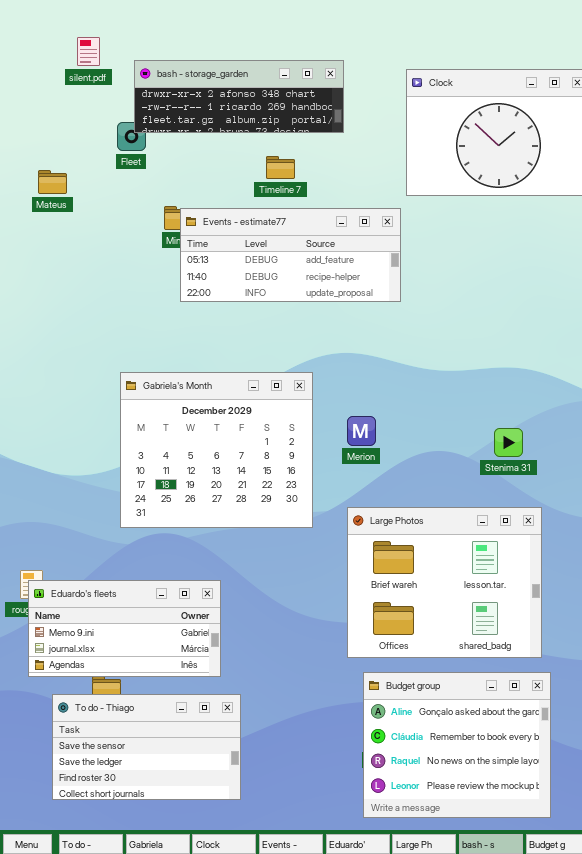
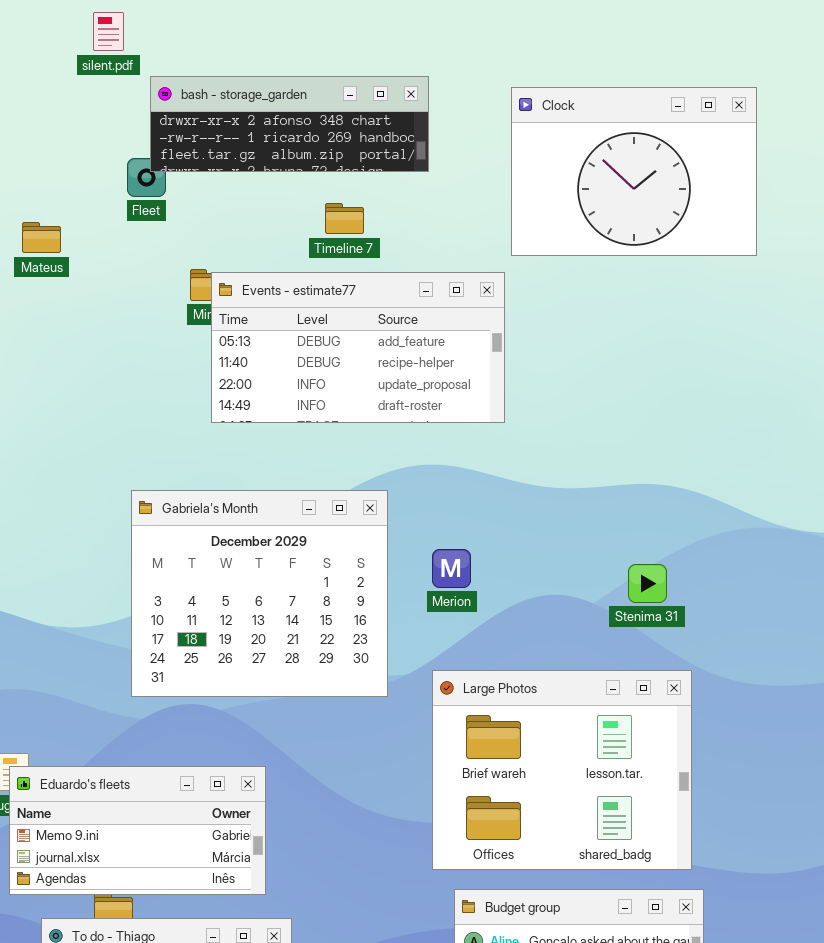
silent.pdf: [77,37,100,66] -> [93,12,124,51], moved
Events - estimate77: [180,208,401,302] -> [211,272,505,423], resized

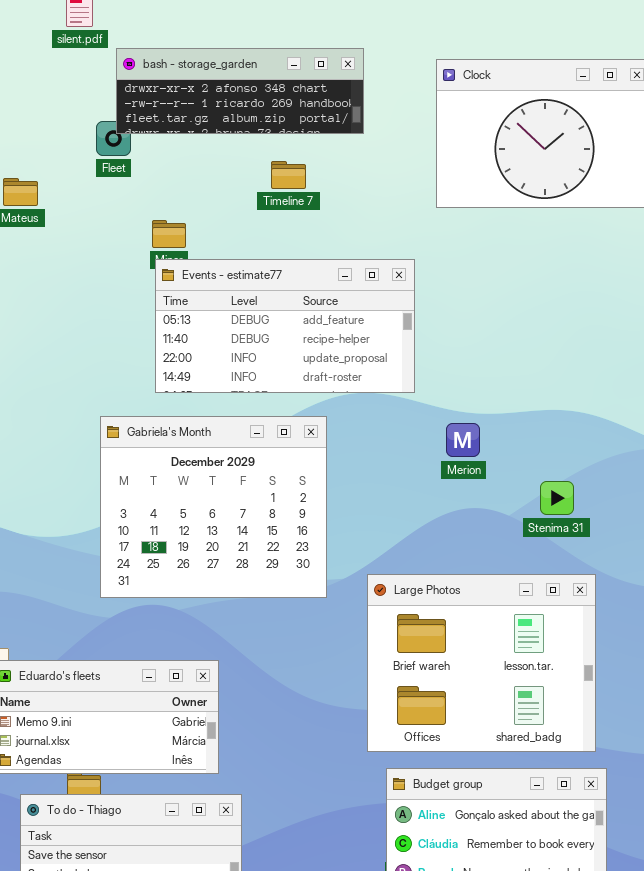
Events - estimate77: [211,272,505,423] -> [155,259,415,393], moved
Merion: [432,549,471,588] -> [446,423,480,457], moved

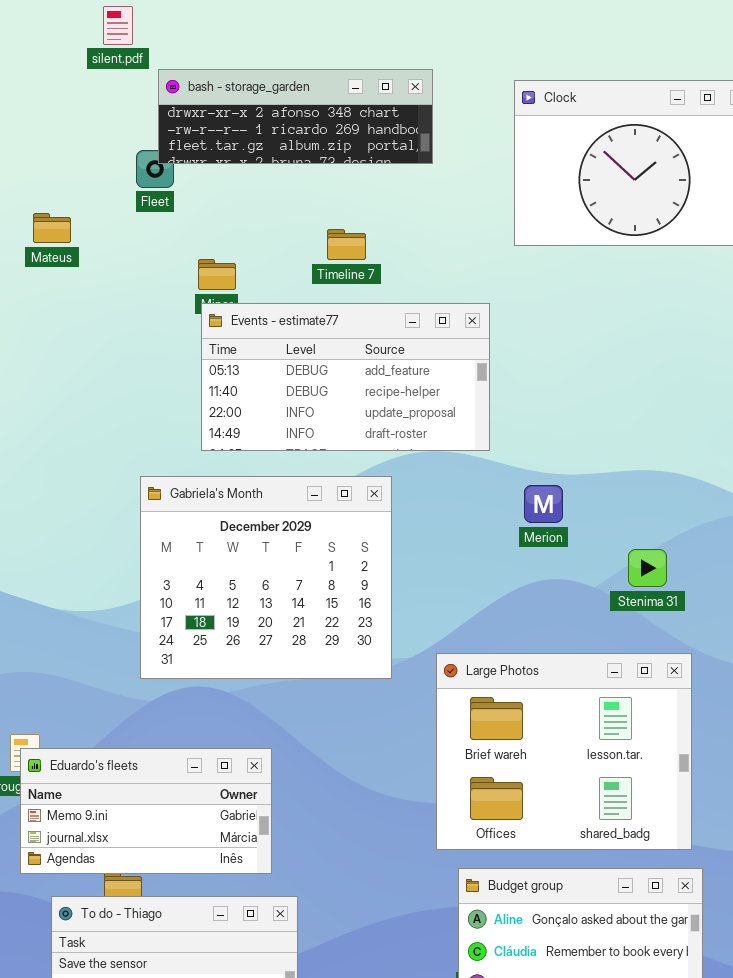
Timeline 7: [271,161,306,189] -> [327,229,366,260], moved

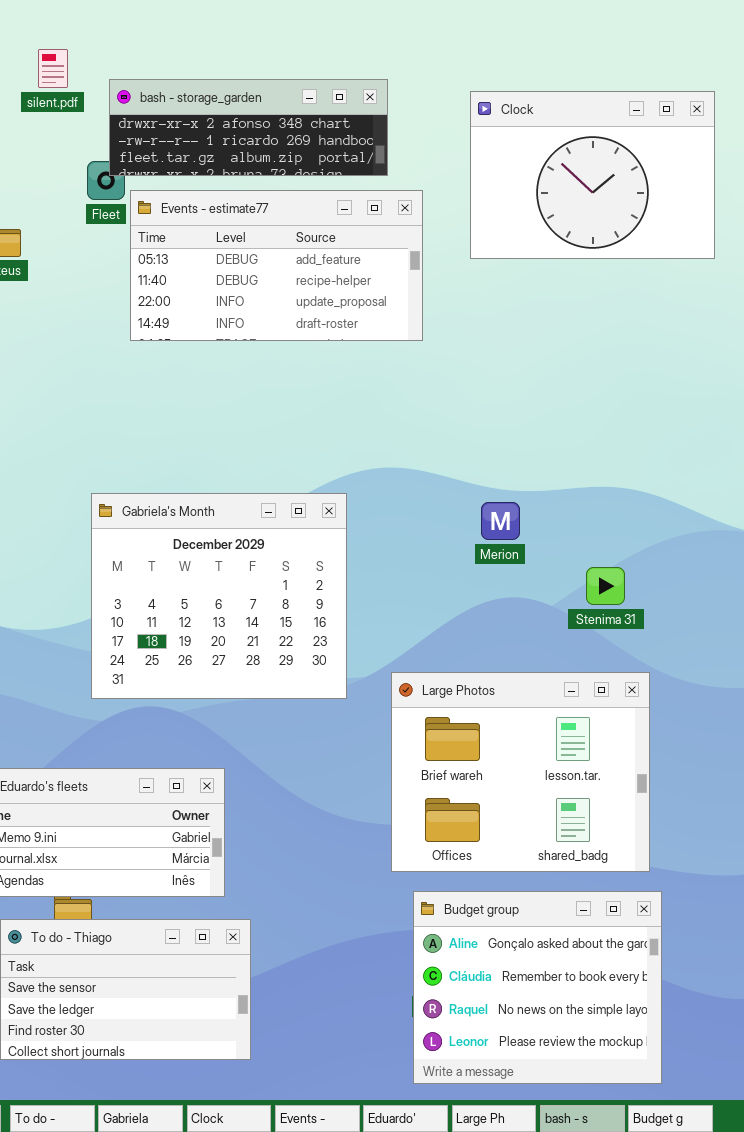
silent.pdf: [103,6,133,45] -> [38,49,68,88], moved
Events - estimate77: [201,303,490,451] -> [130,190,423,341], moved

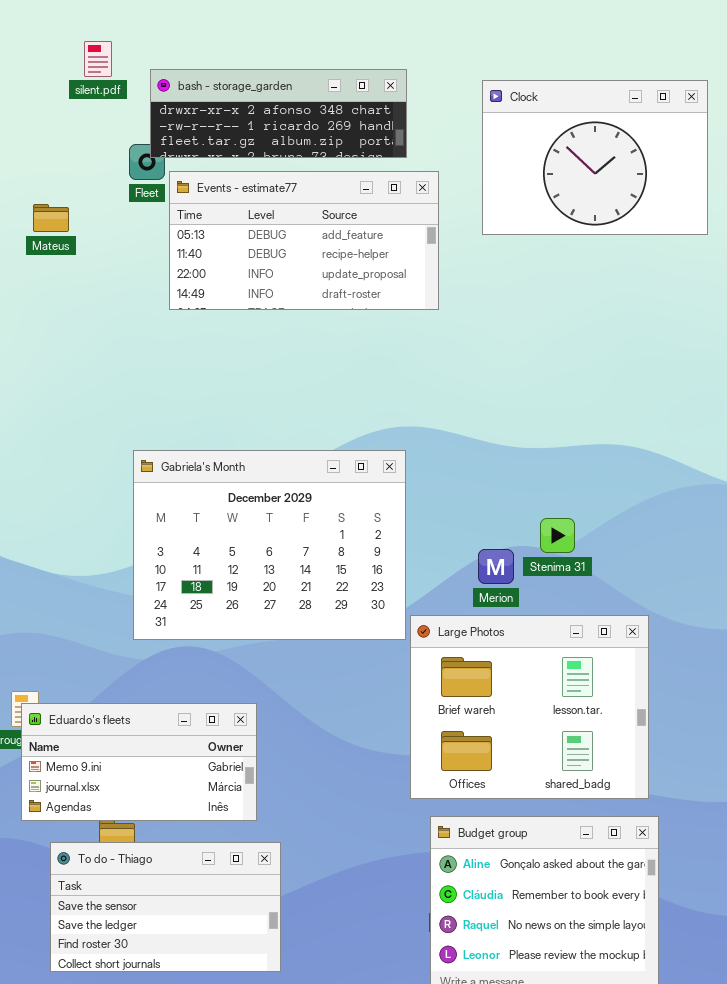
Gabriela's Month: [91,493,347,699] -> [133,450,406,640], resized
Merion: [481,502,520,540] -> [478,549,514,584], moved
Stenima 31: [586,567,625,605] -> [540,518,575,553], moved

